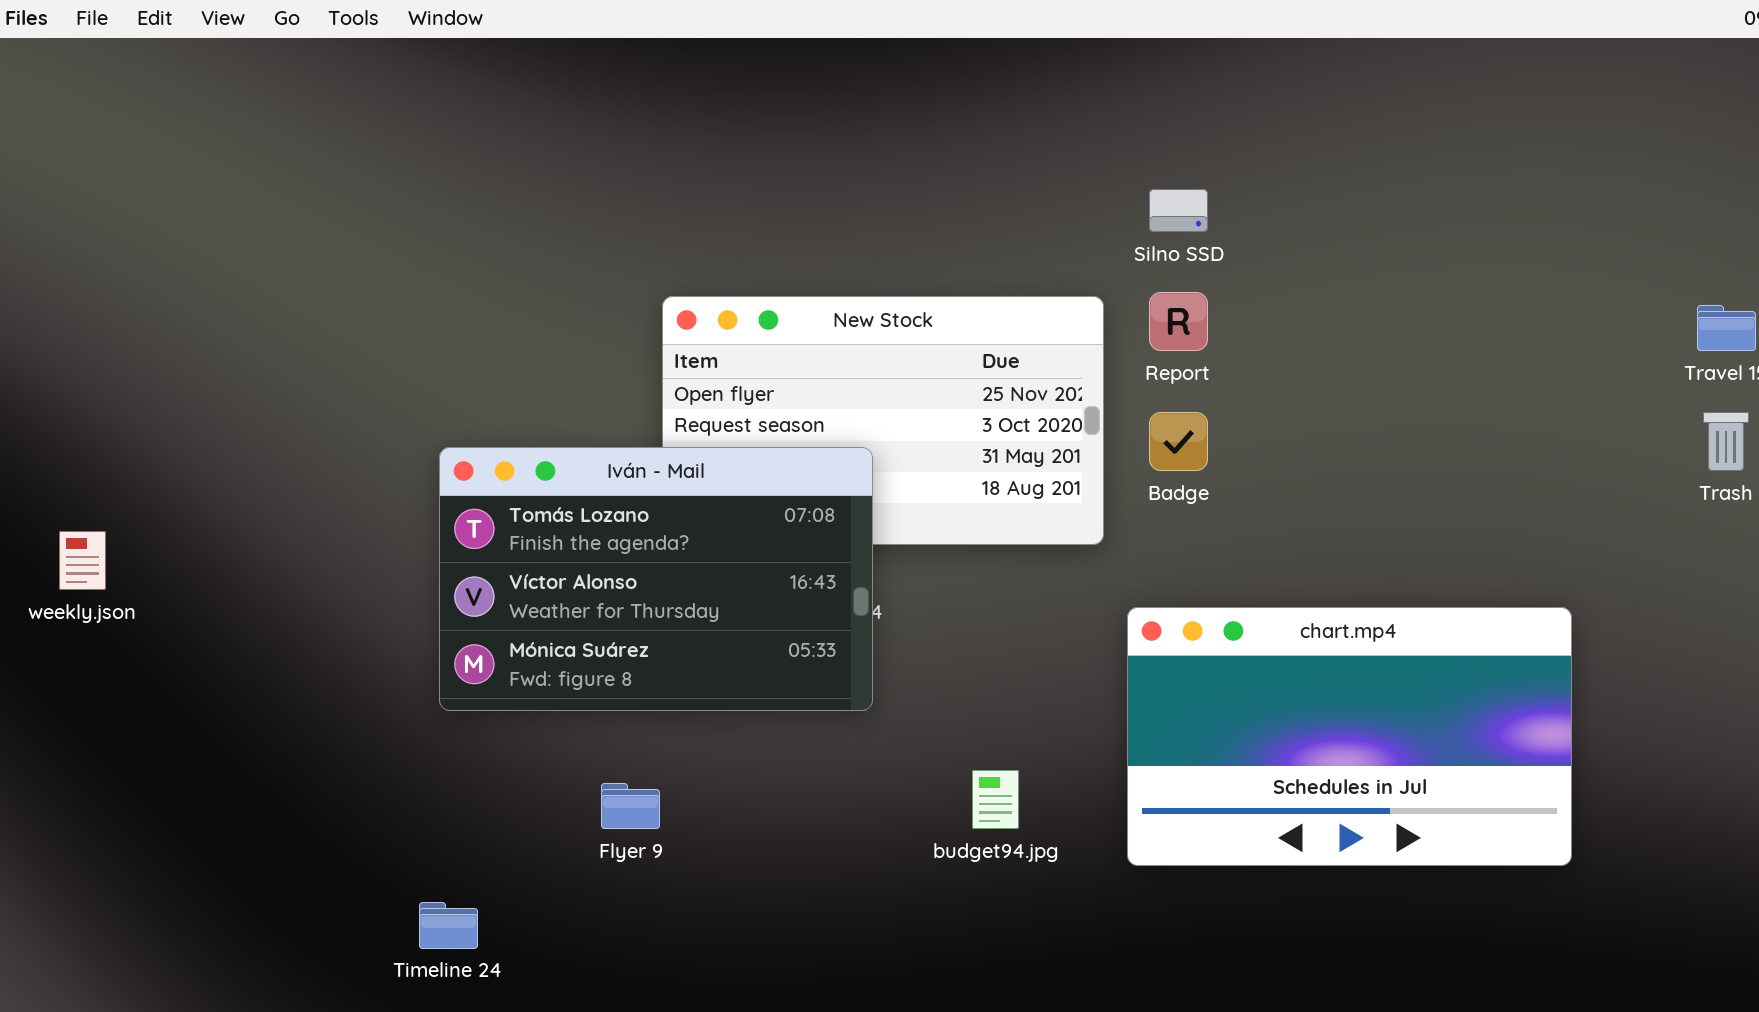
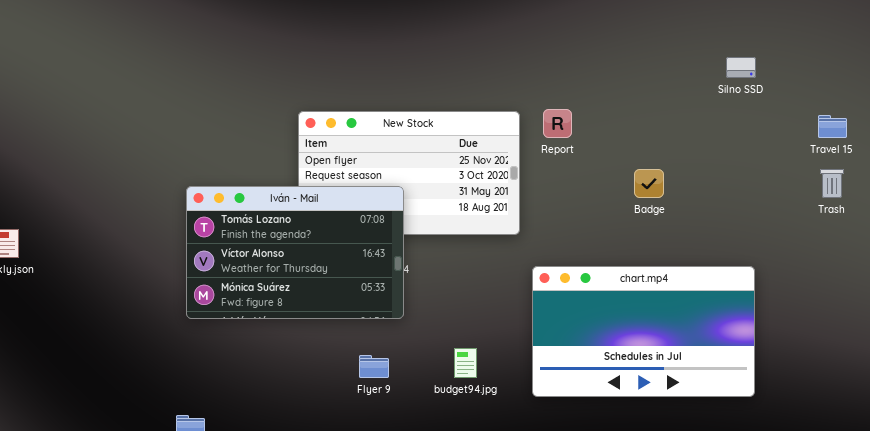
Silno SSD: [1149,189,1208,232] -> [726,57,756,78], moved
Badge: [1149,412,1208,471] -> [634,169,664,198], moved
Flyer 9: [601,783,660,829] -> [359,355,389,378], moved

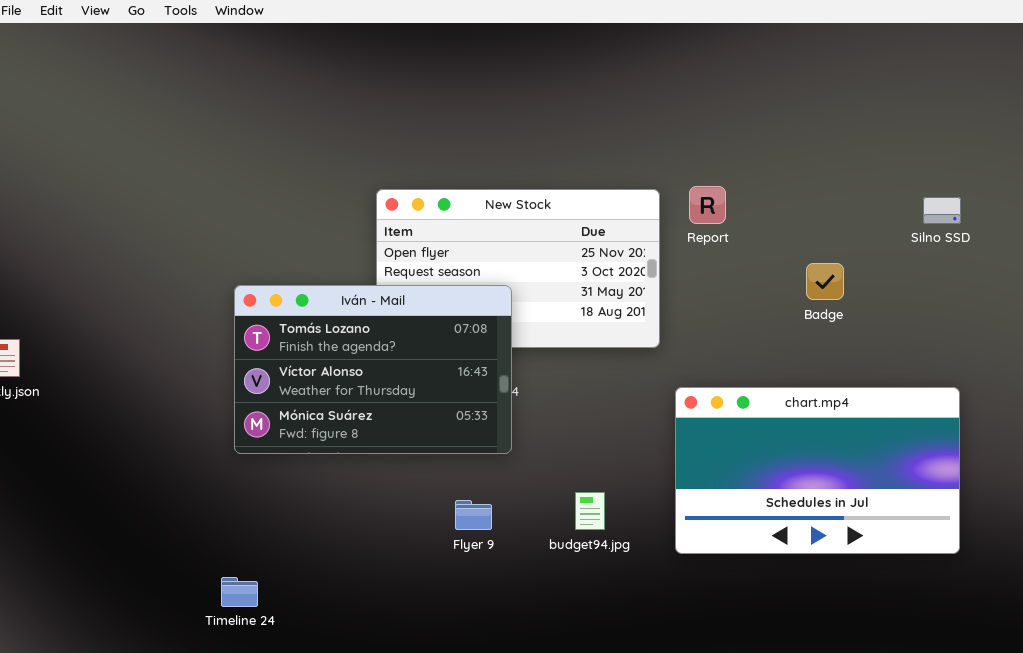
Silno SSD: [726,57,756,78] -> [923,197,961,224], moved

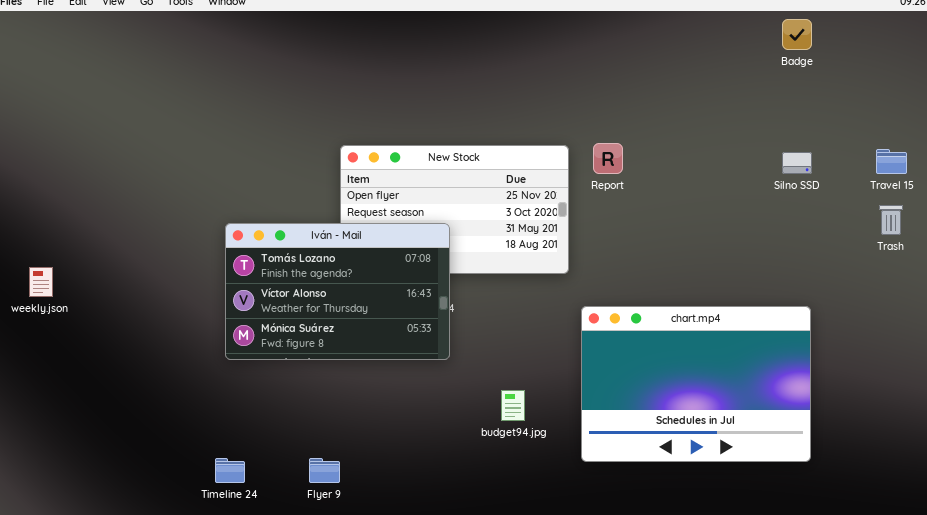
Badge: [806,263,844,300] -> [782,19,812,50], moved
chart.mp4: [675,387,960,554] -> [581,306,811,462], resized
Flyer 9: [455,500,492,530] -> [309,458,340,483], moved

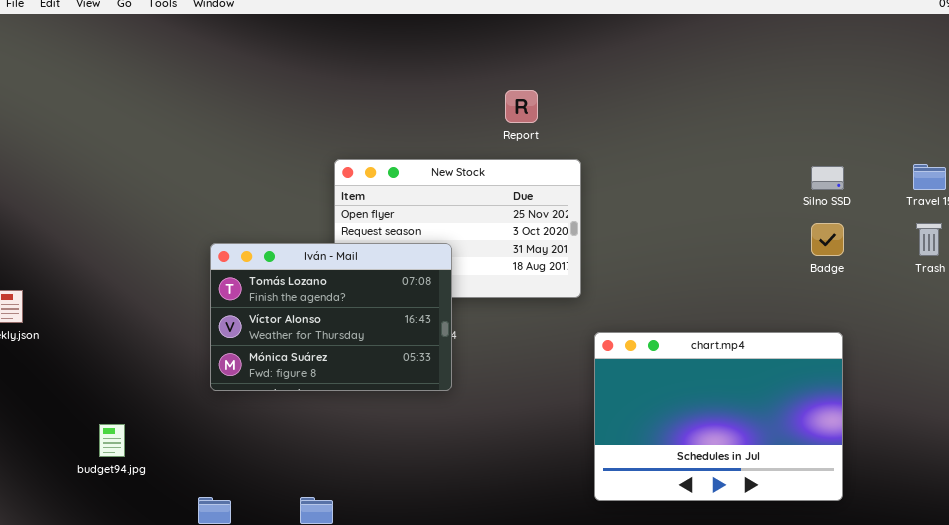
Badge: [782,19,812,50] -> [811,223,844,256], moved
Report: [593,143,623,174] -> [505,90,538,123], moved
budget94.jpg: [501,390,525,421] -> [99,424,125,457], moved

